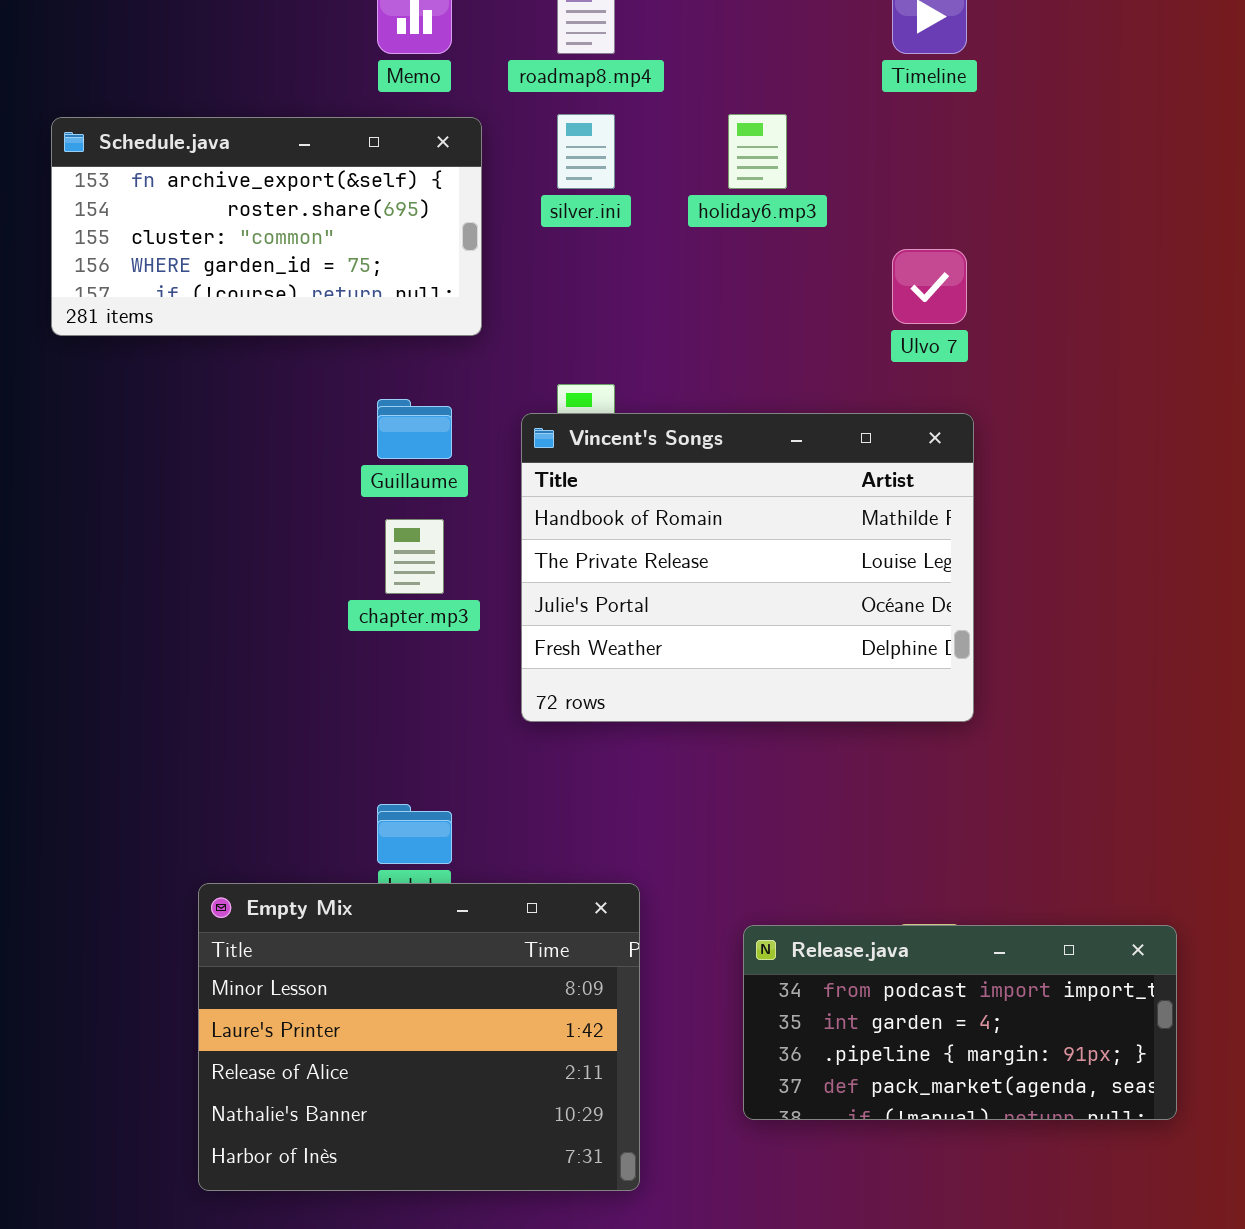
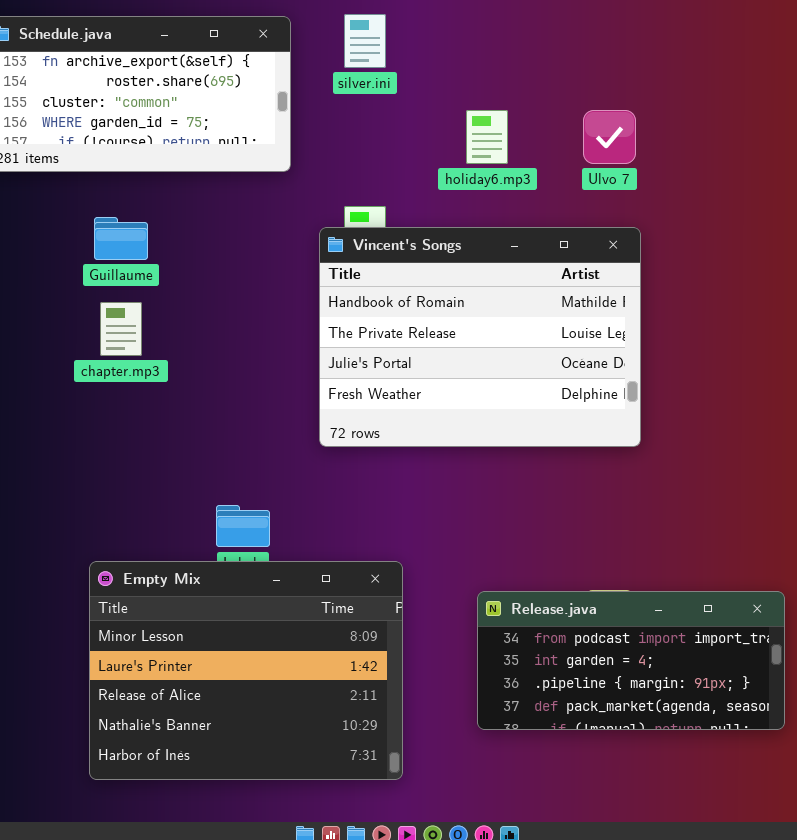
holiday6.mp3: [728,114,787,189] -> [466,110,508,164], moved
Guillaume: [377,399,452,459] -> [94,217,148,260], moved
chapter.mp3: [385,519,444,594] -> [100,302,142,356], moved

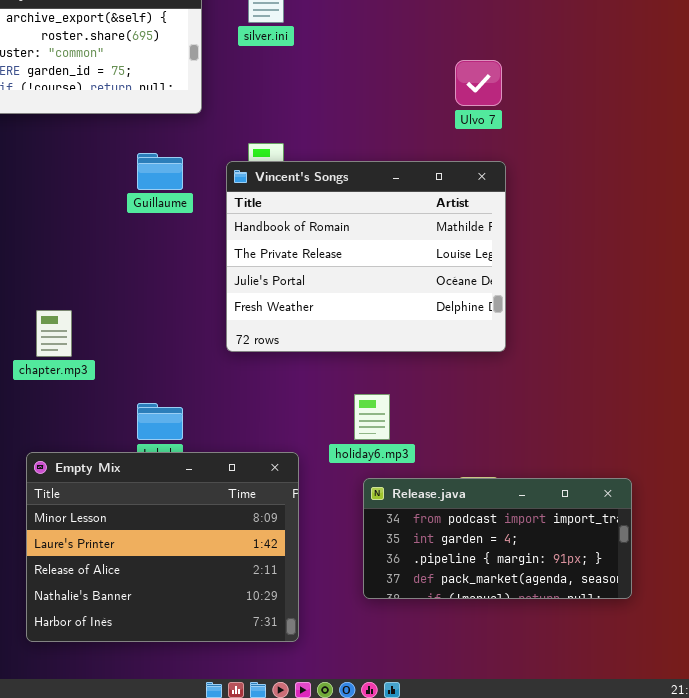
holiday6.mp3: [466,110,508,164] -> [354,394,390,440], moved
Guillaume: [94,217,148,260] -> [137,153,183,190], moved
chapter.mp3: [100,302,142,356] -> [36,310,72,357], moved

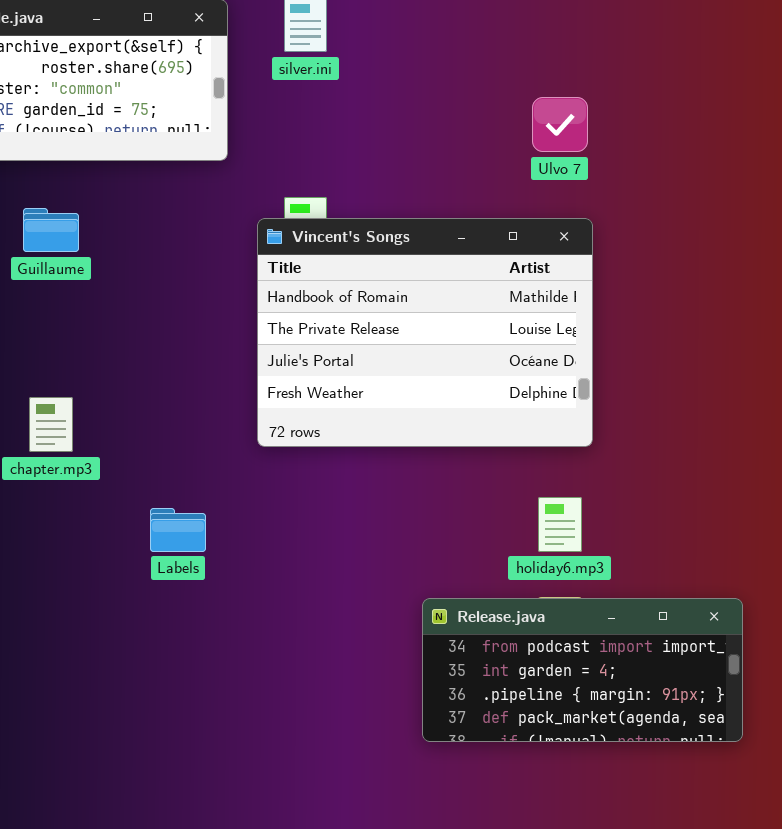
Guillaume: [137,153,183,190] -> [23,208,79,252], moved
holiday6.mp3: [354,394,390,440] -> [538,497,582,552], moved
Empty Mix: [26,452,299,642] -> none, closed

